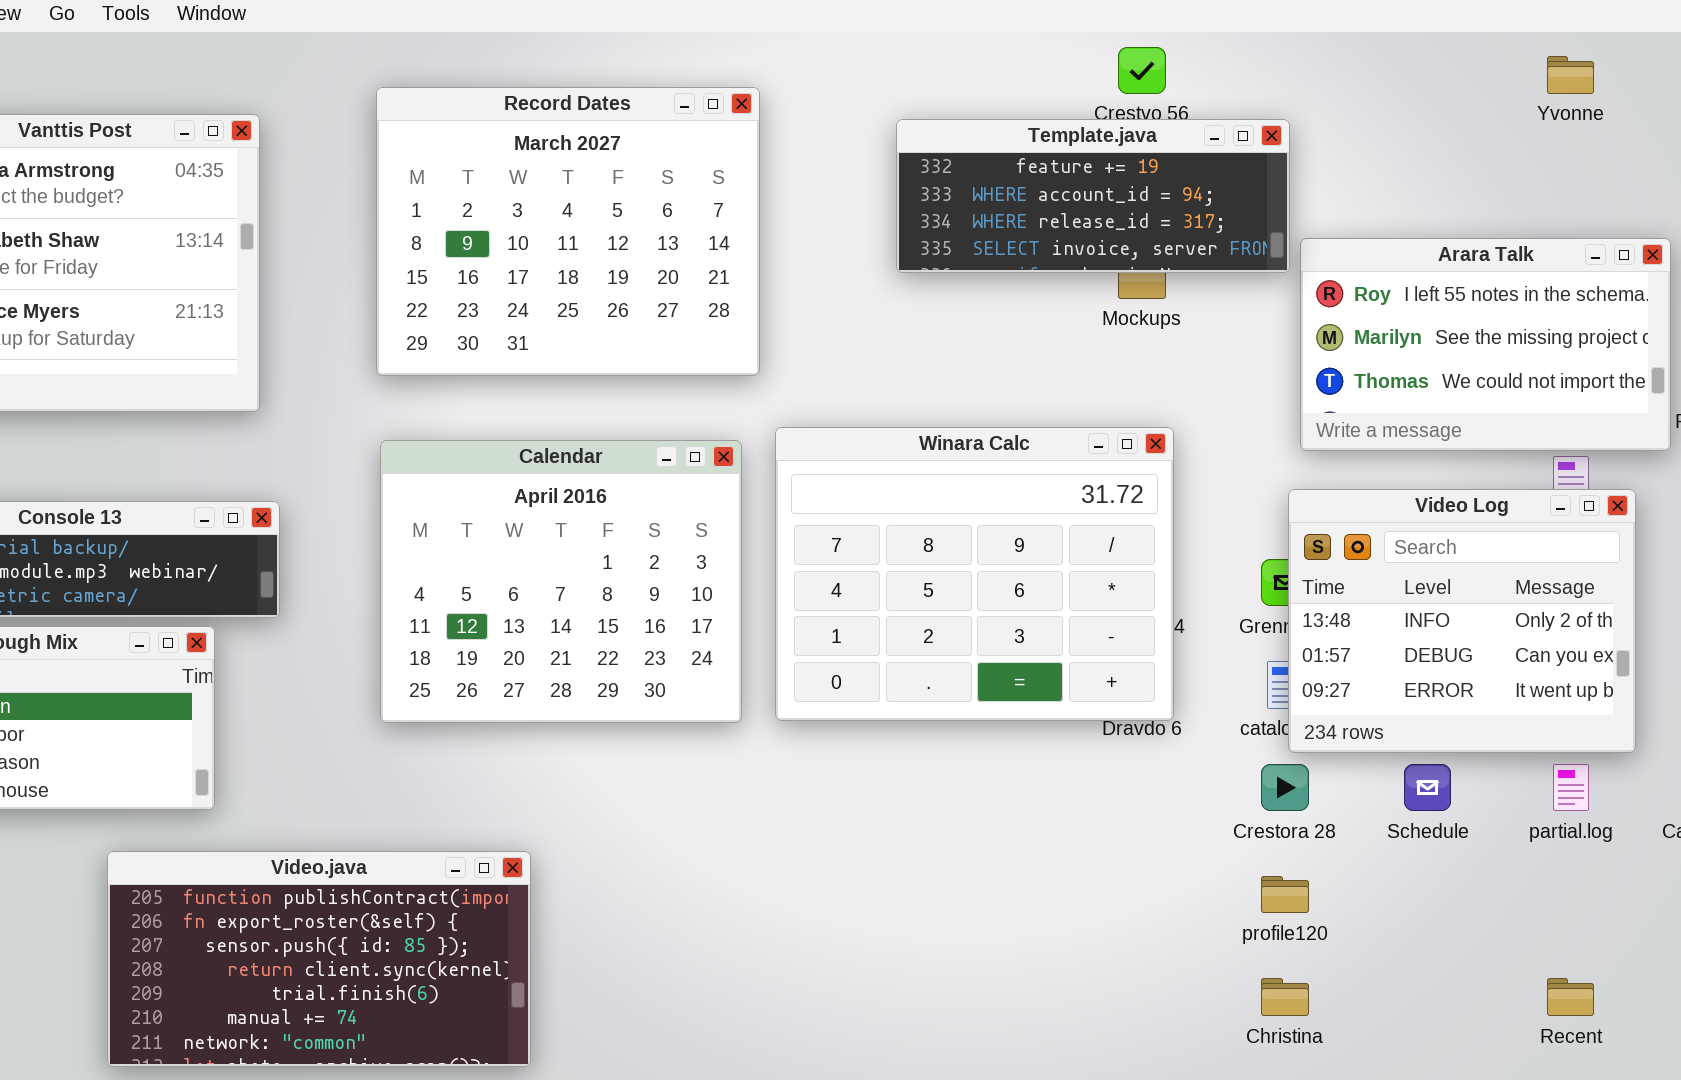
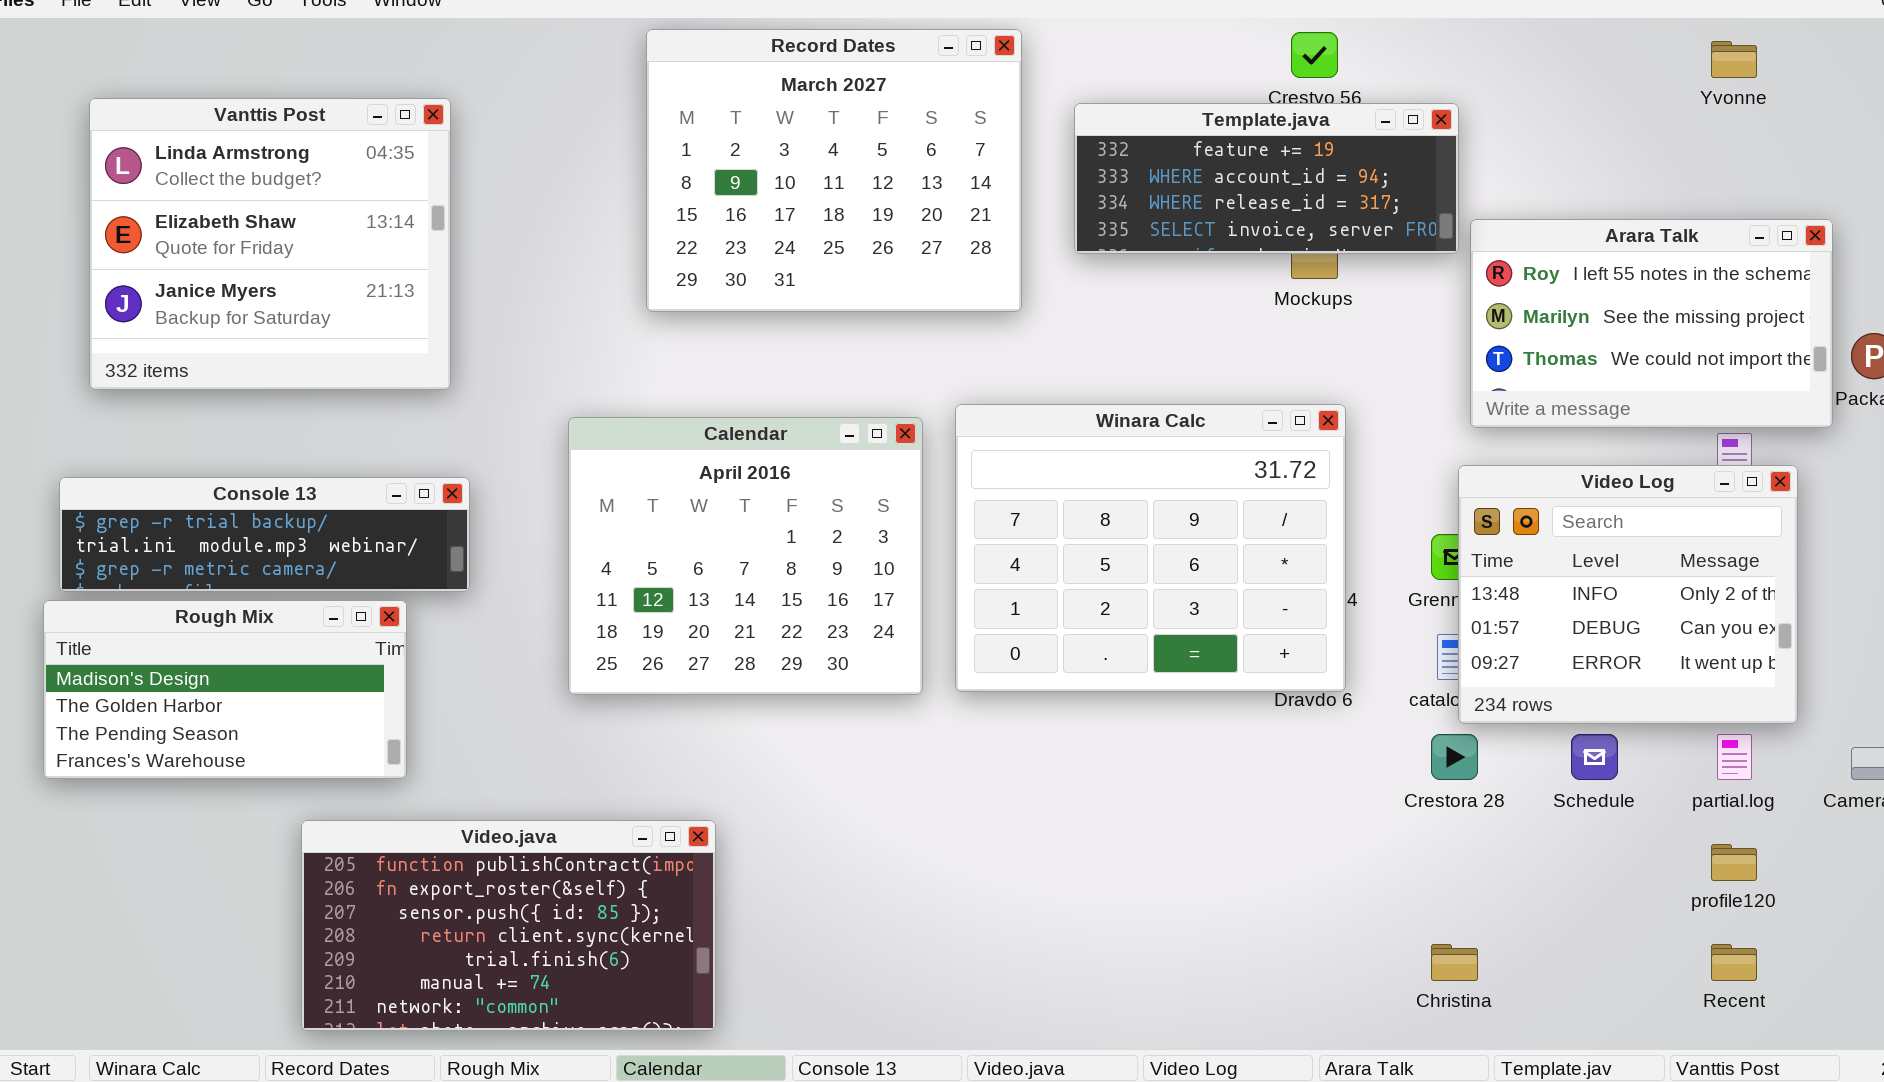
Record Dates: [376,87,760,376] -> [646,29,1022,312], moved
profile120: [1261,876,1309,913] -> [1711,844,1757,881], moved

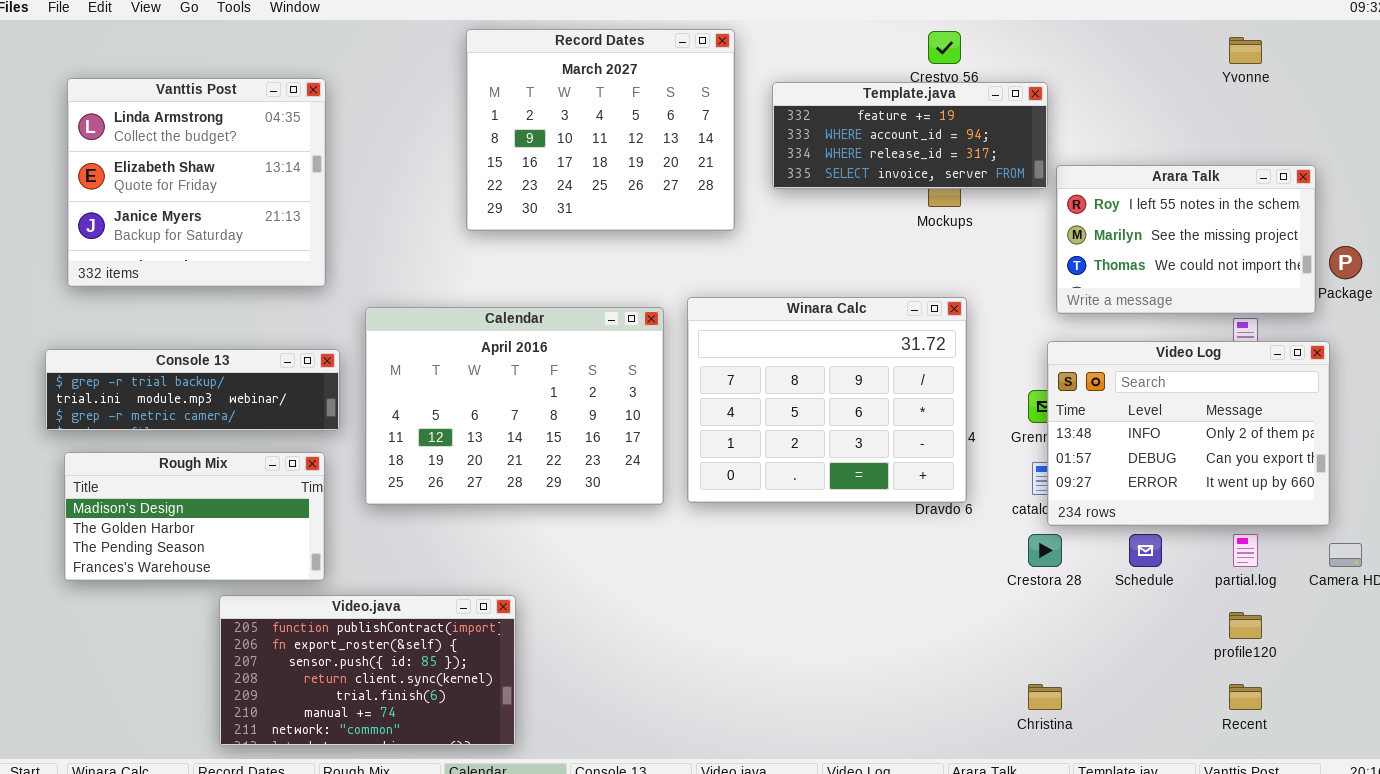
Calendar: [568,417,923,695] -> [365,307,664,505], resized
Video Log: [1458,465,1798,724] -> [1047,341,1330,526], resized
Rough Mix: [43,600,407,779] -> [64,452,325,581], moved

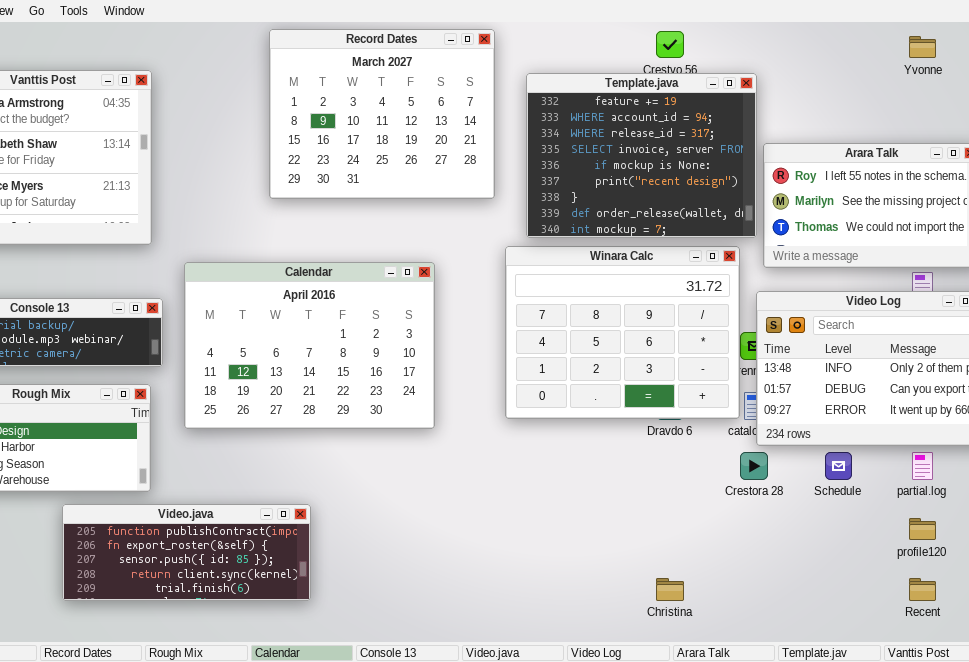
Template.java: [772,82,1048,189] -> [526,73,757,238], resized
Winara Calc: [687,297,967,503] -> [505,246,740,419], moved
Video.java: [219,595,516,746] -> [62,504,311,601], resized
Christina: [1028,684,1062,710] -> [656,578,684,601], moved

